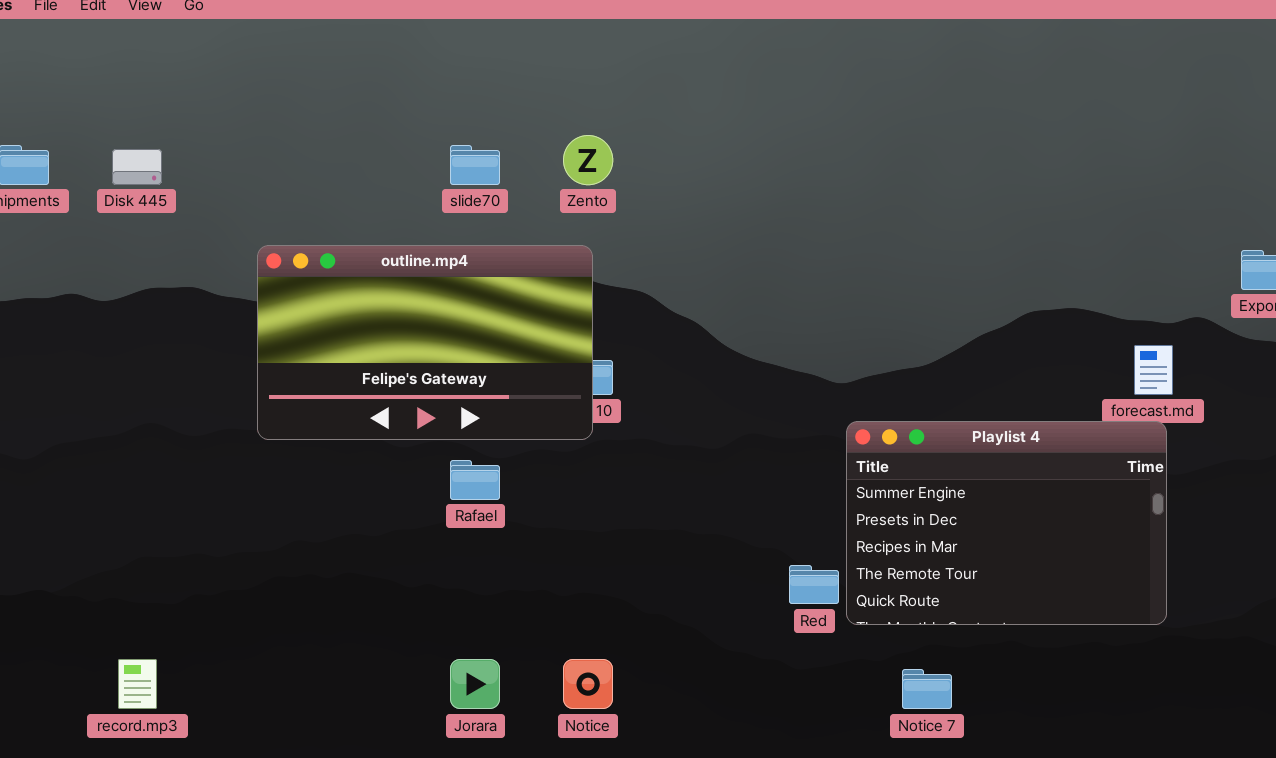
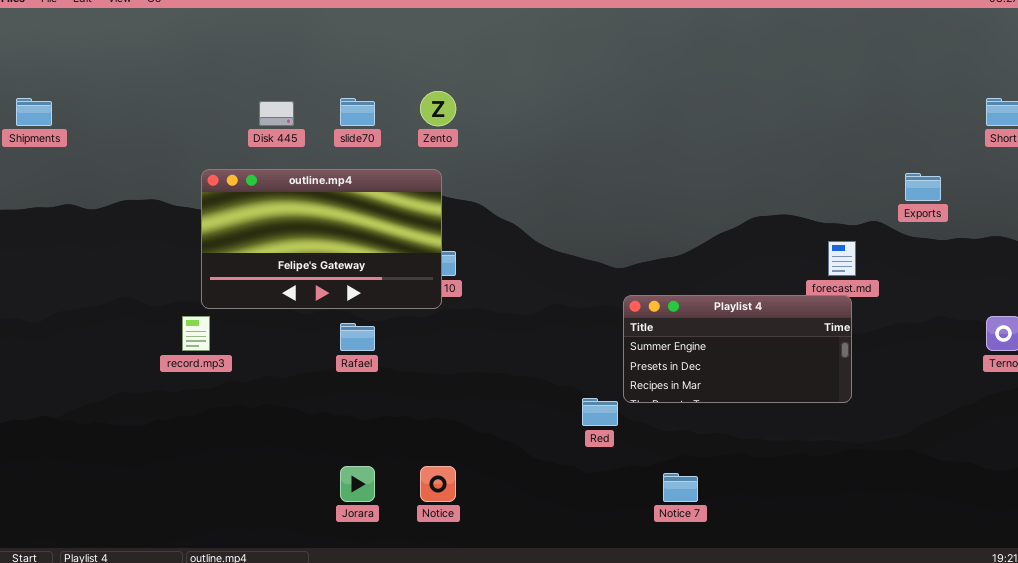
Disk 445: [112,149,162,185] -> [259,101,294,126], moved
Playlist 4: [846,421,1167,625] -> [623,295,852,403], resized
record.mp3: [118,659,157,709] -> [182,316,210,351], moved

